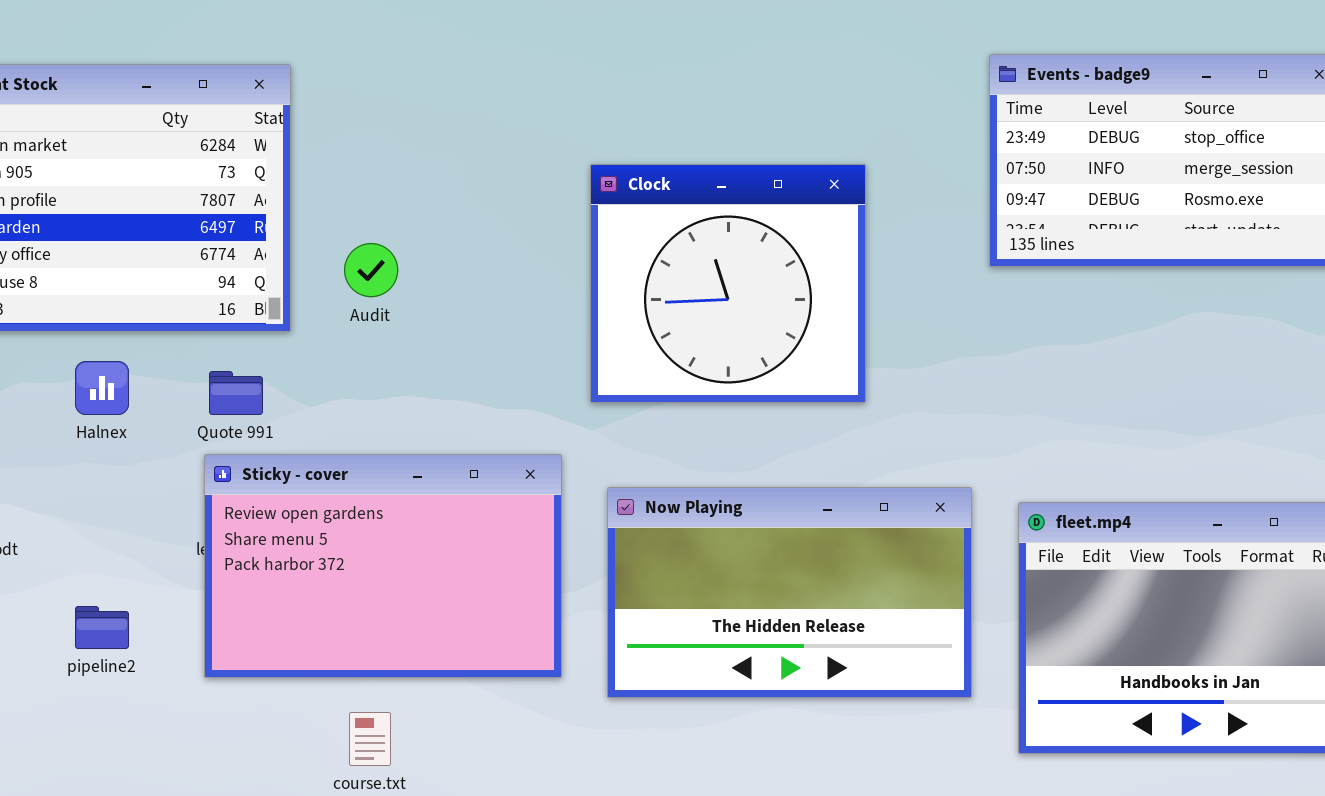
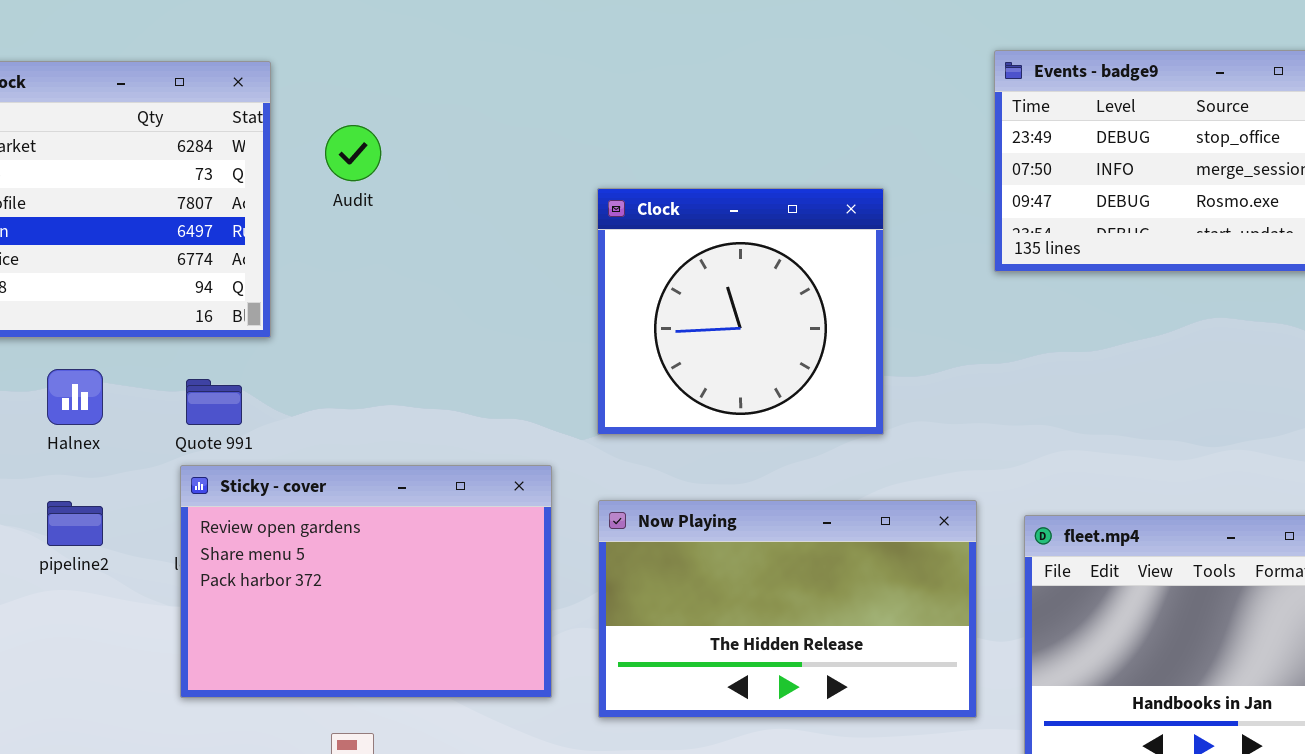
Clock: [590,164,866,403] -> [597,188,884,435], moved
Audit: [344,243,398,297] -> [325,125,381,181], moved
pipeline2: [75,606,129,649] -> [47,501,103,546], moved

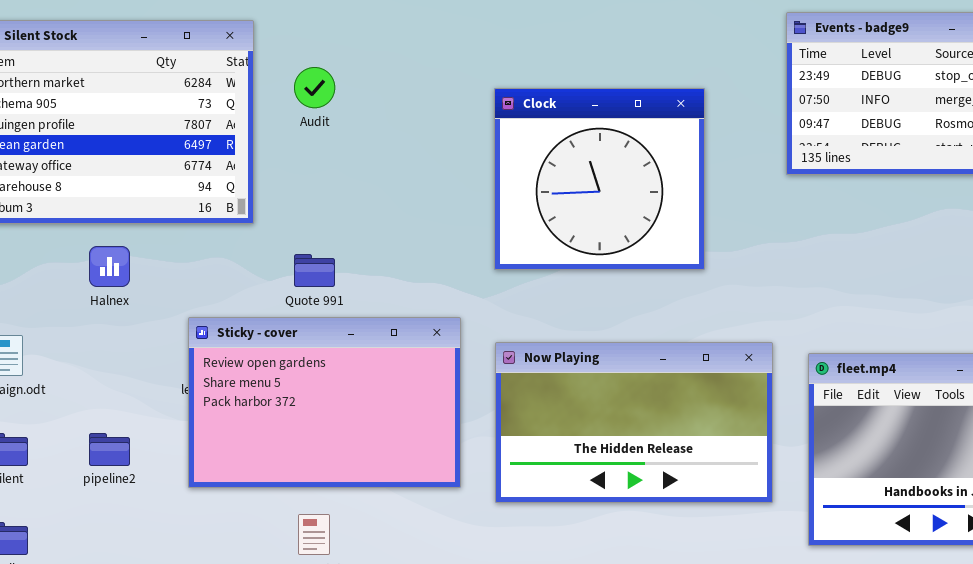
Clock: [597,188,884,435] -> [494,88,705,270], moved
Quote 991: [186,379,242,425] -> [294,254,335,287], moved
pipeline2: [47,501,103,546] -> [89,433,130,466], moved

